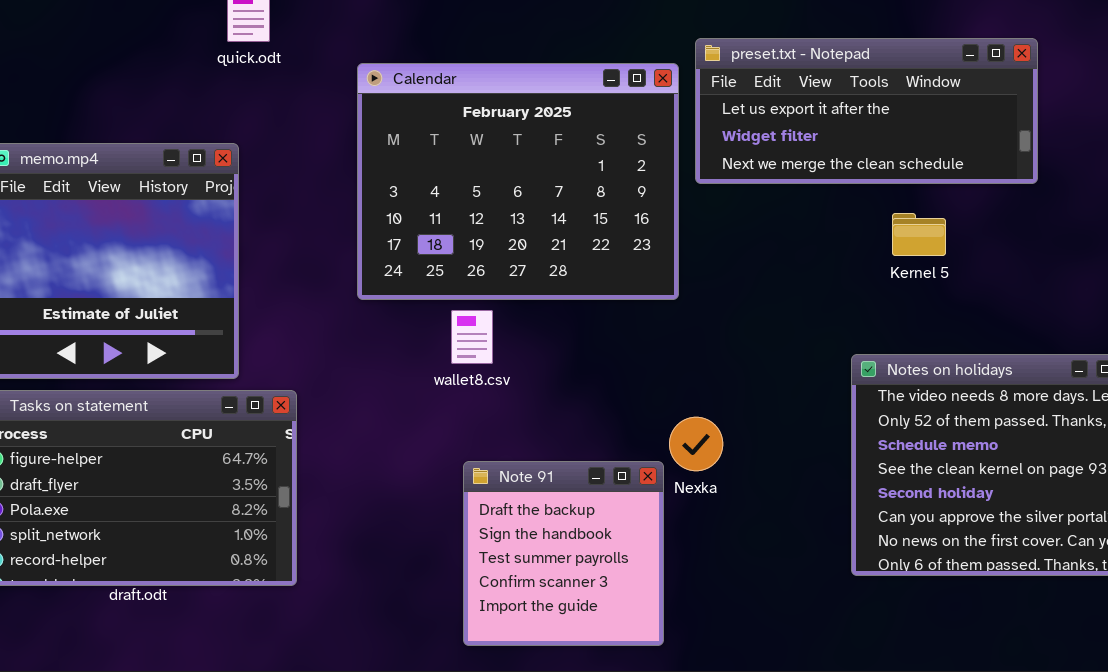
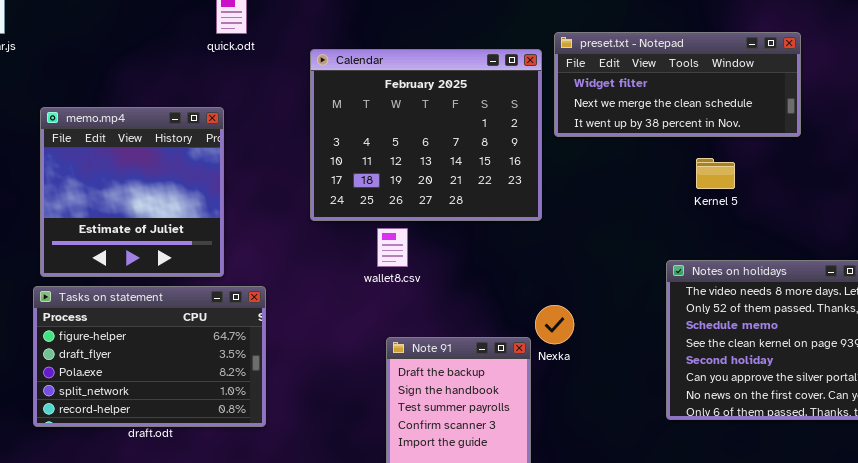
preset.txt - Notepad: [695,38,1038,184] -> [554,32,801,137], scrolled down 1 row

